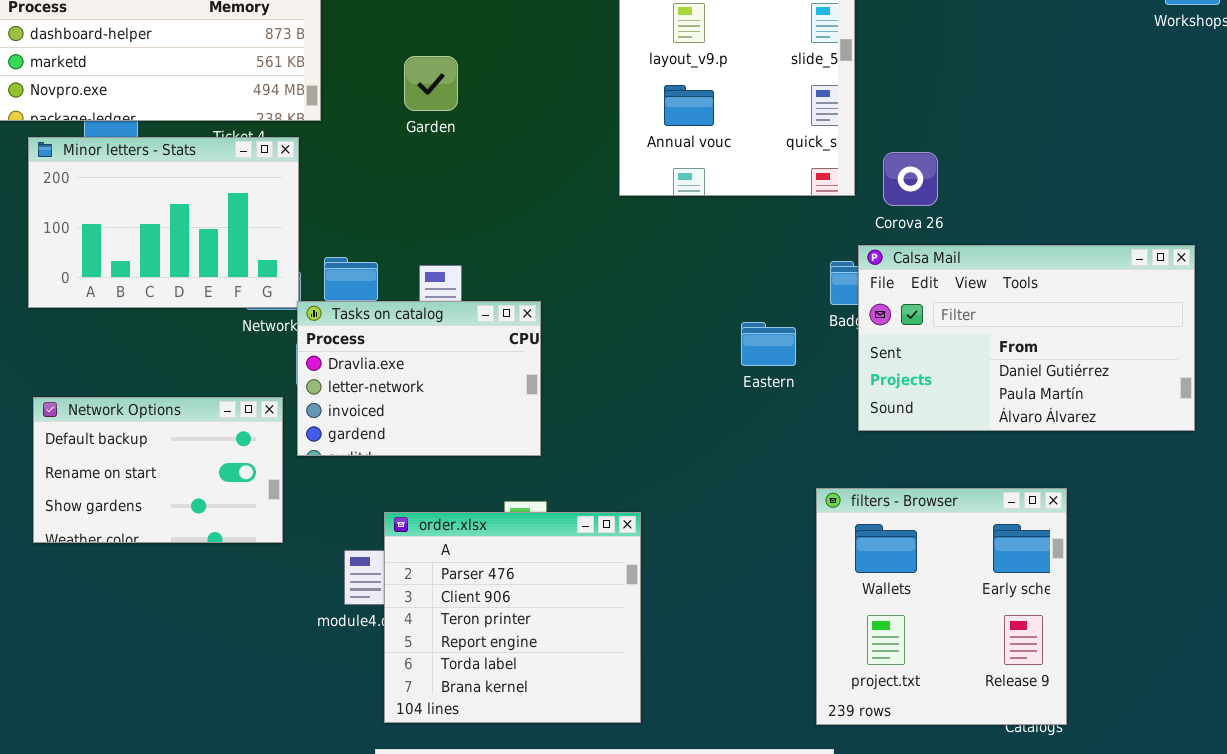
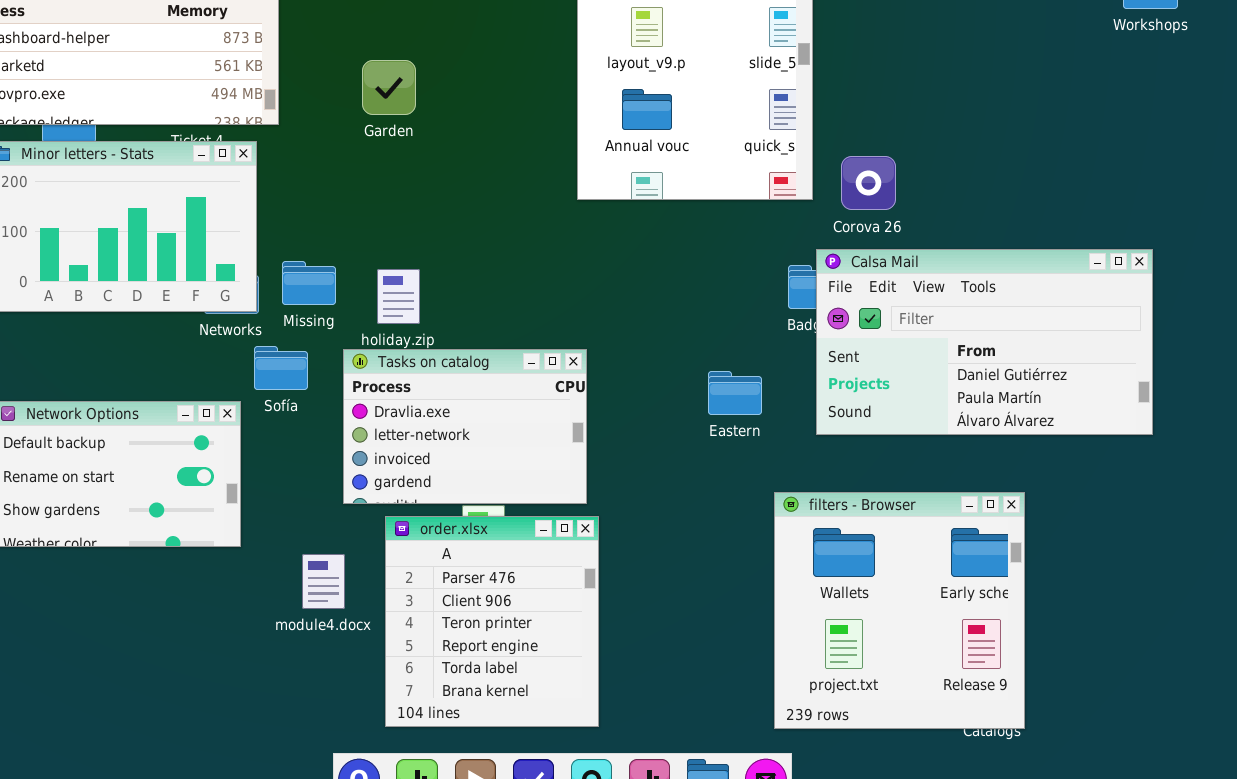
Tasks on catalog: [297,301,541,456] -> [343,349,587,504], moved
Eastern: [741,322,796,366] -> [708,371,762,415], moved
order.xlsx: [384,512,641,723] -> [385,516,599,727], resized

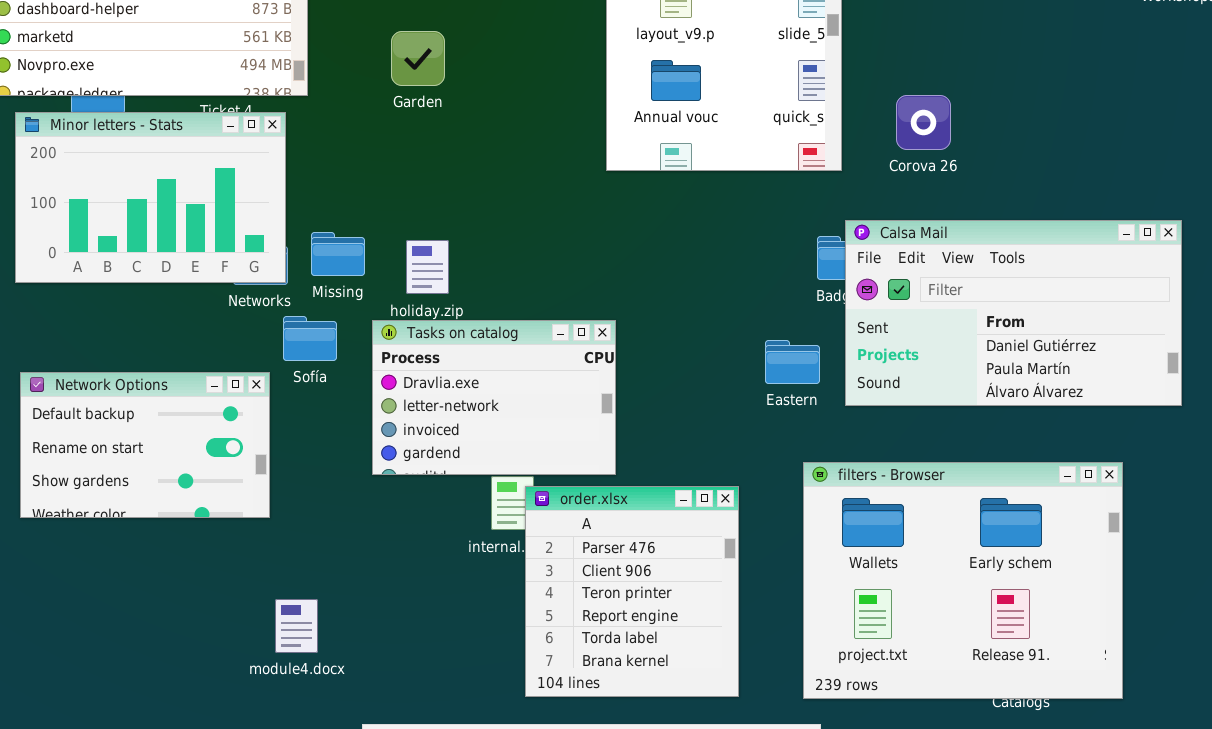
Corova 26: [841,156,896,210] -> [896,95,951,150], moved
Eastern: [708,371,762,415] -> [765,340,820,384], moved
filters - Browser: [774,492,1025,729] -> [803,462,1123,699], resized
order.xlsx: [385,516,599,727] -> [525,486,739,697], moved
module4.docx: [302,554,345,609] -> [275,599,318,653], moved

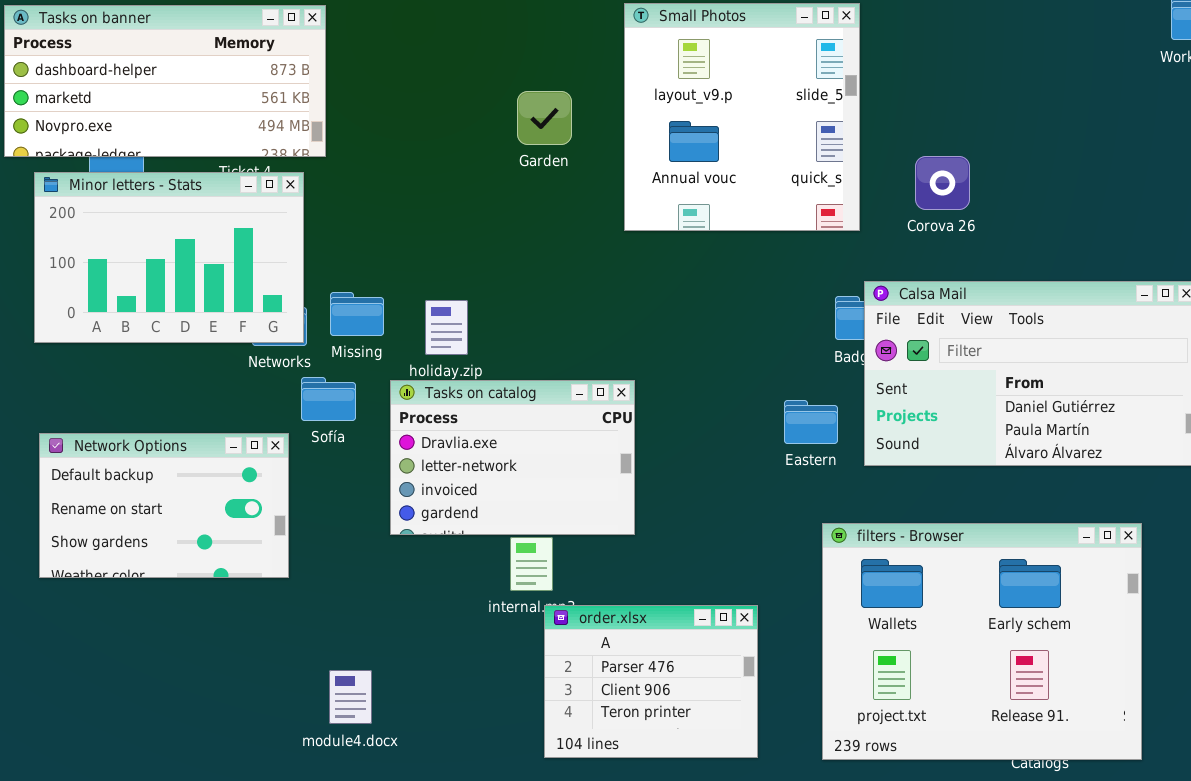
Garden: [391,31,445,86] -> [517,91,572,145], moved
order.xlsx: [525,486,739,697] -> [544,605,758,758], resized
module4.docx: [275,599,318,653] -> [329,670,372,724], moved

